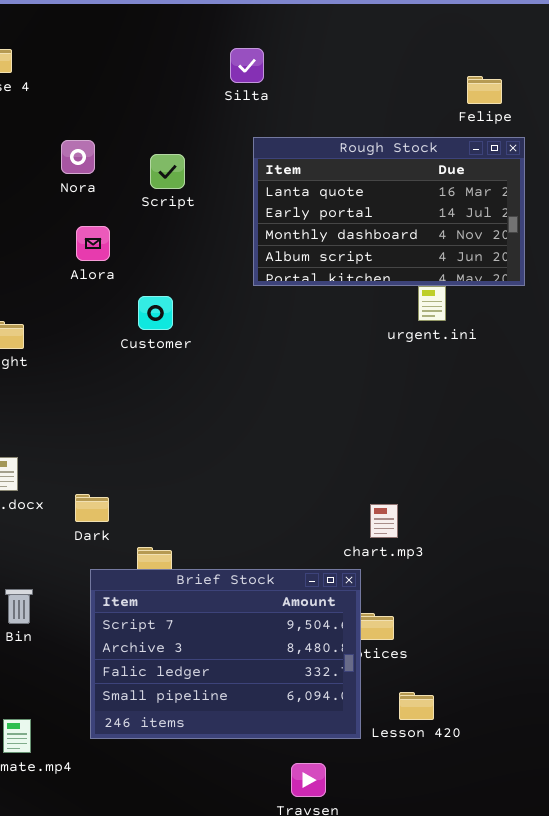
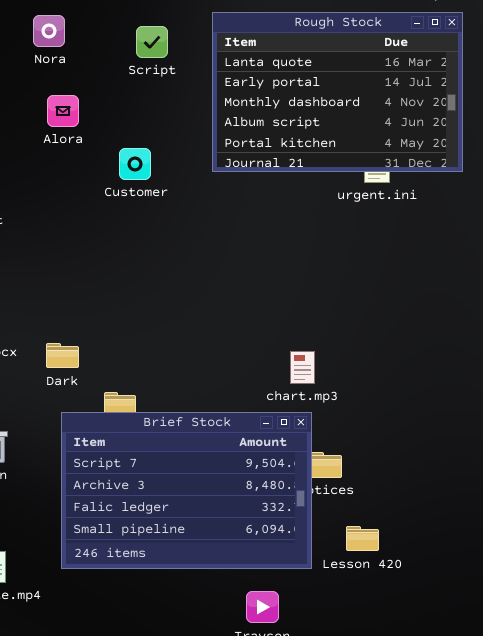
Rough Stock: [253,137,525,286] -> [212,12,463,172], resized
Script: [150,154,185,189] -> [136,26,168,58], moved
Customer: [138,296,173,330] -> [119,148,151,180], moved
chart.mp3: [370,504,398,538] -> [290,351,315,384], moved

